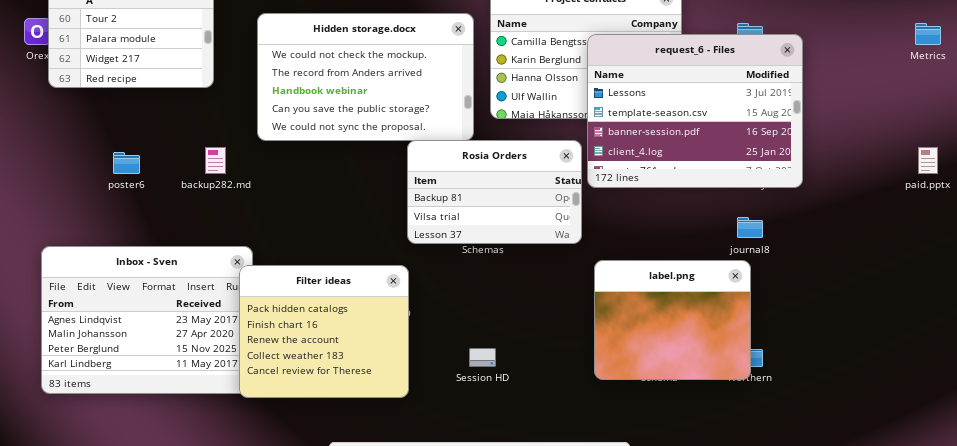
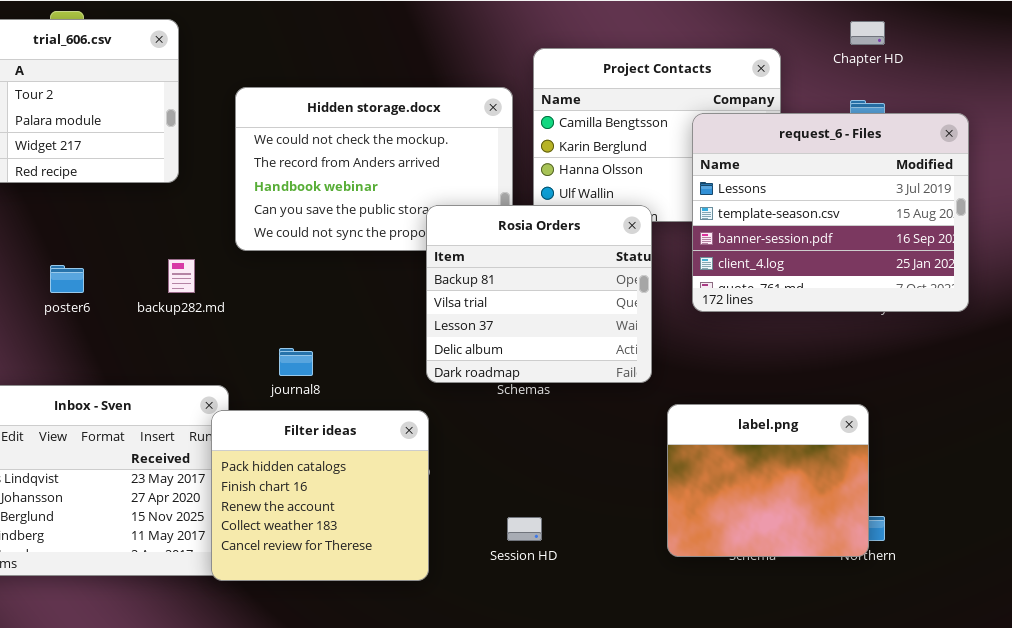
request_6 - Files: [587,34,803,188] -> [692,113,969,312], moved
Rosia Orders: [407,140,582,244] -> [426,205,652,383], resized
journal8: [737,217,763,238] -> [279,348,313,376], moved

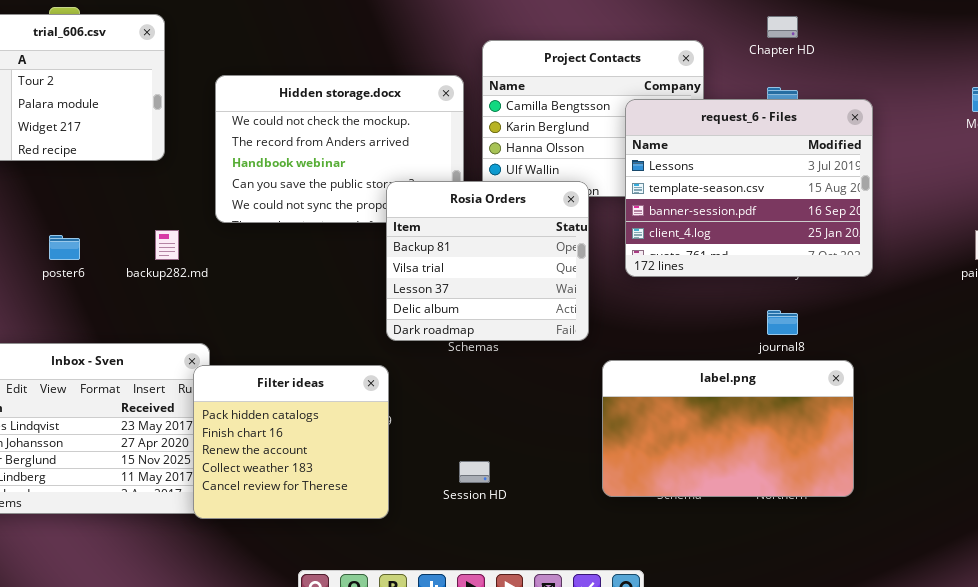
journal8: [279,348,313,376] -> [767,310,798,335], moved
label.png: [667,404,869,557] -> [602,360,854,497], resized

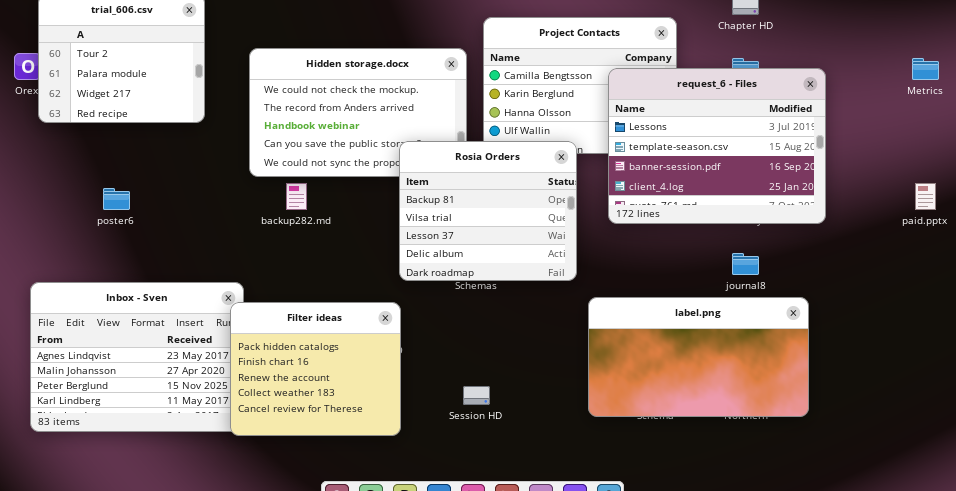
backup282.md: [155,230,179,260] -> [286,183,307,210], moved

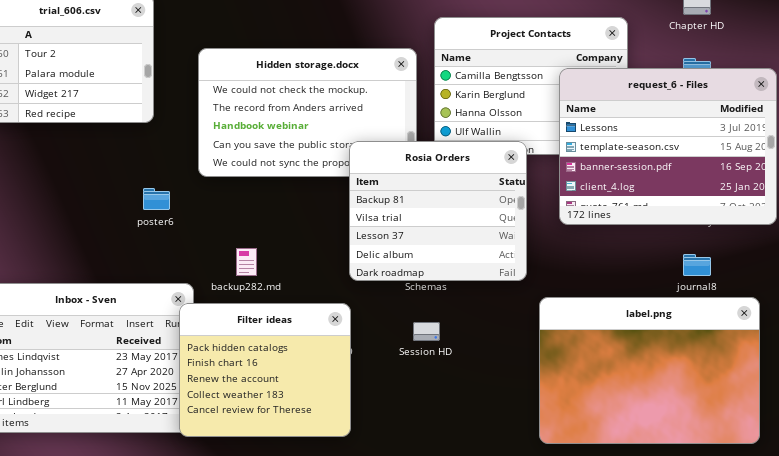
backup282.md: [286,183,307,210] -> [236,248,257,276], moved
poster6: [103,188,130,210] -> [143,188,170,210], moved
label.png: [588,297,809,417] -> [539,297,760,444], resized
Session HD: [463,386,490,405] -> [413,322,440,341], moved

